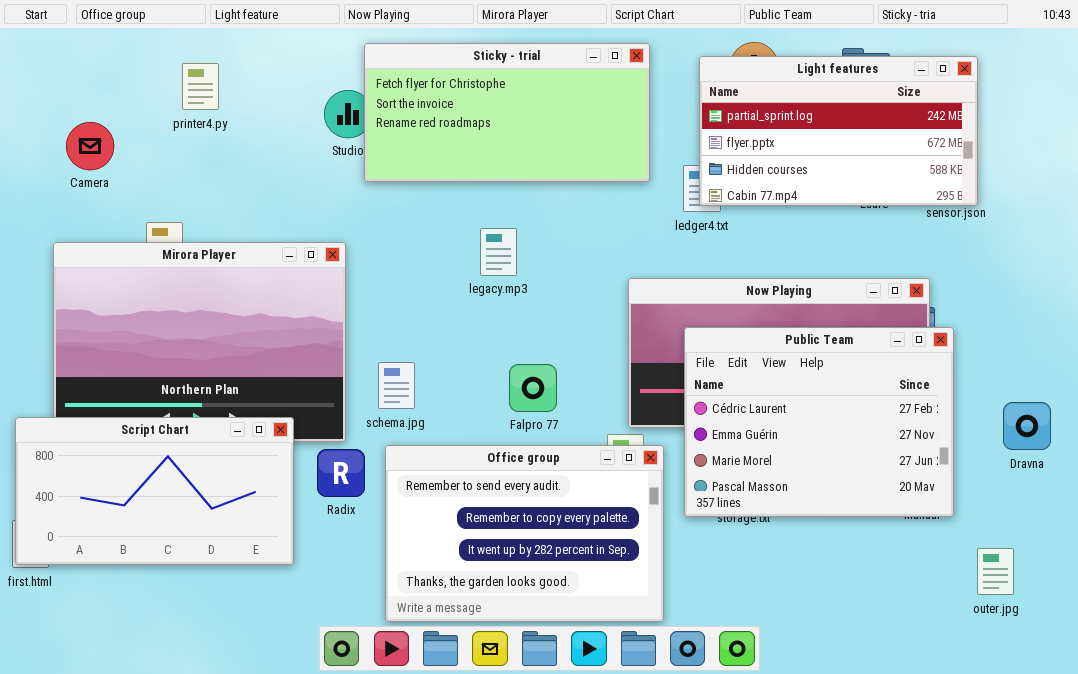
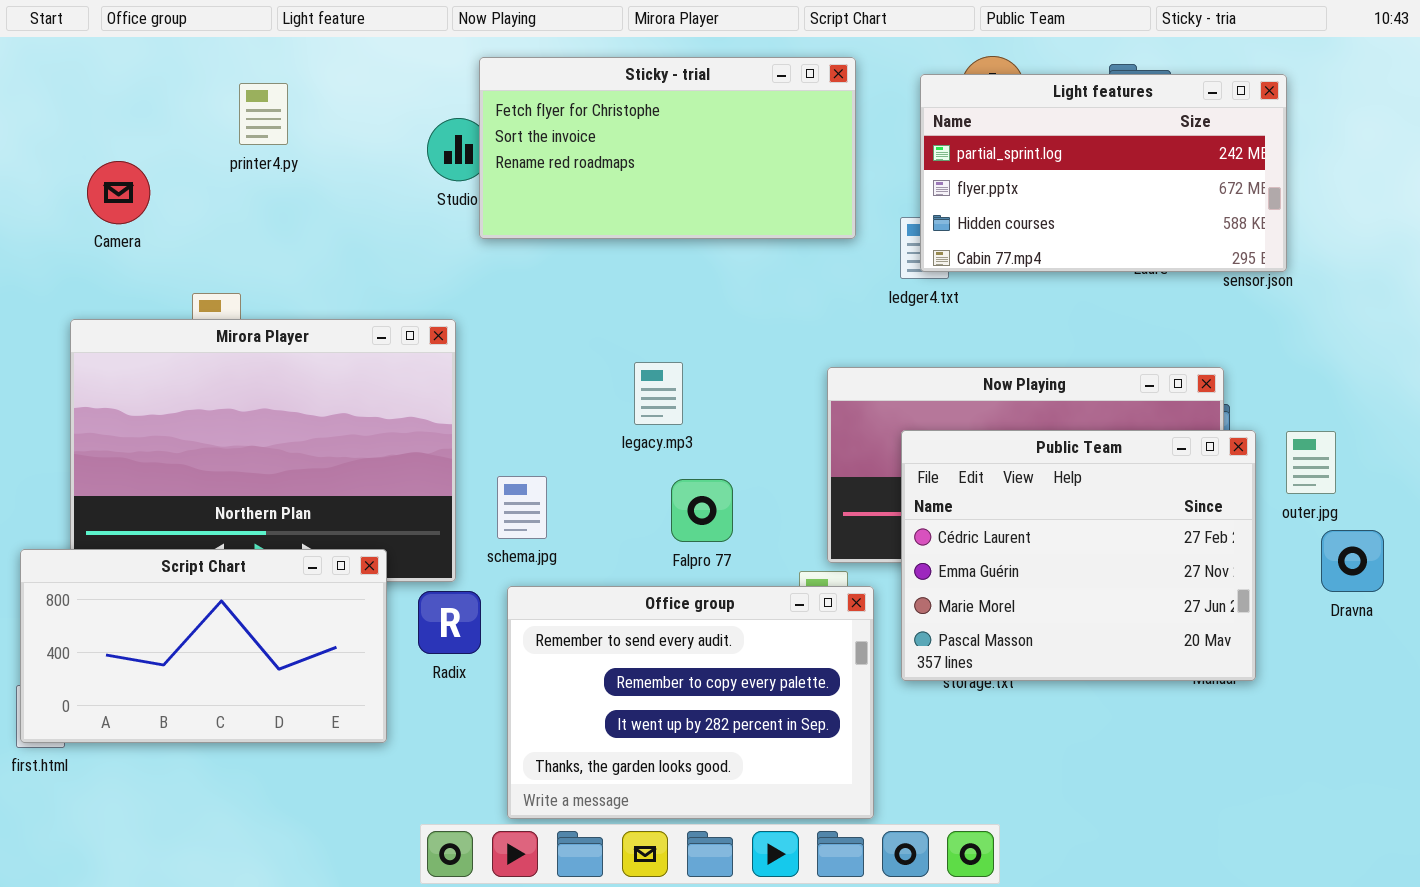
legacy.mp3: [480,228,517,276] -> [634,362,683,425], moved
outer.jpg: [977,548,1014,595] -> [1286,431,1336,494], moved

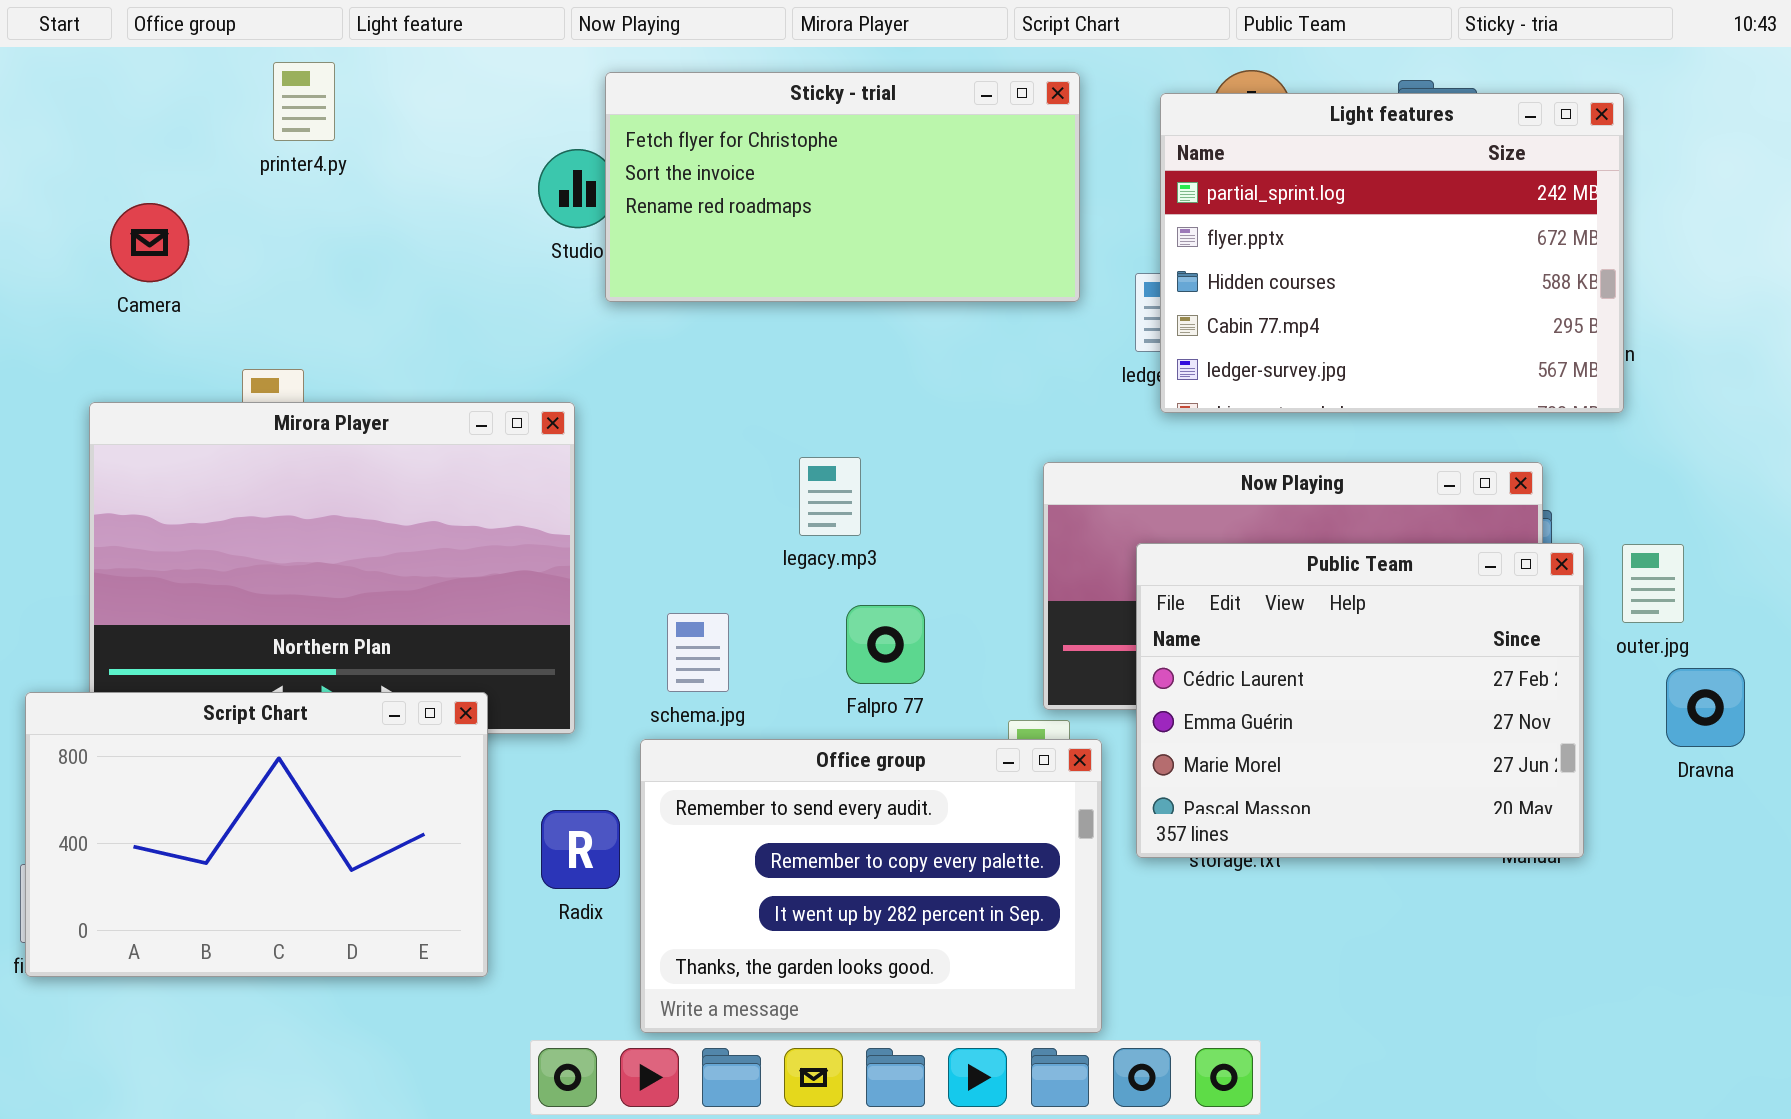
Light features: [920,74,1287,272] -> [1160,93,1624,413], resized
printer4.py: [239,83,288,145] -> [273,62,335,141], moved
schema.jpg: [497,476,547,539] -> [667,613,729,692], moved
Script Chart: [20,549,387,743] -> [25,692,488,977], resized
Radix: [418,591,481,654] -> [541,810,620,889], moved

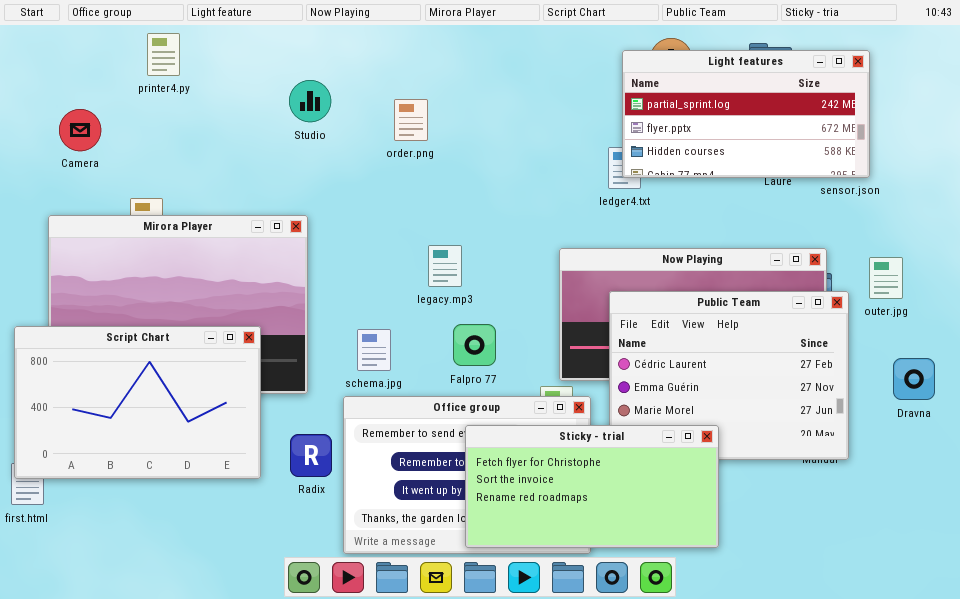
Sticky - trial: [605,72,1080,302] -> [465,425,719,548], moved
Light features: [1160,93,1624,413] -> [622,50,870,178], resized
outer.jpg: [1622,544,1684,623] -> [869,257,903,299], moved
Script Chart: [25,692,488,977] -> [14,326,261,479], moved

